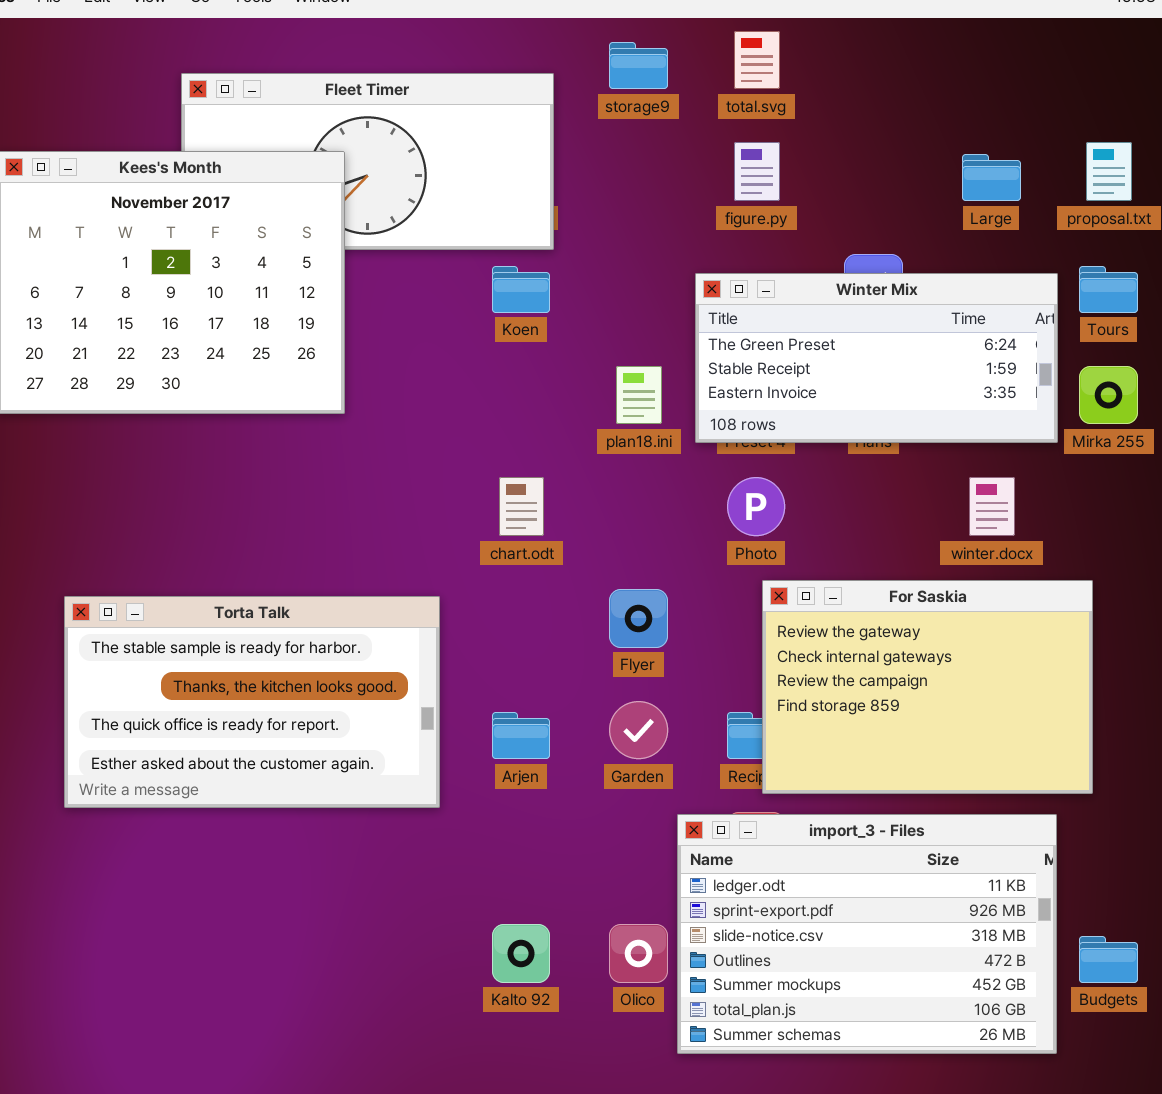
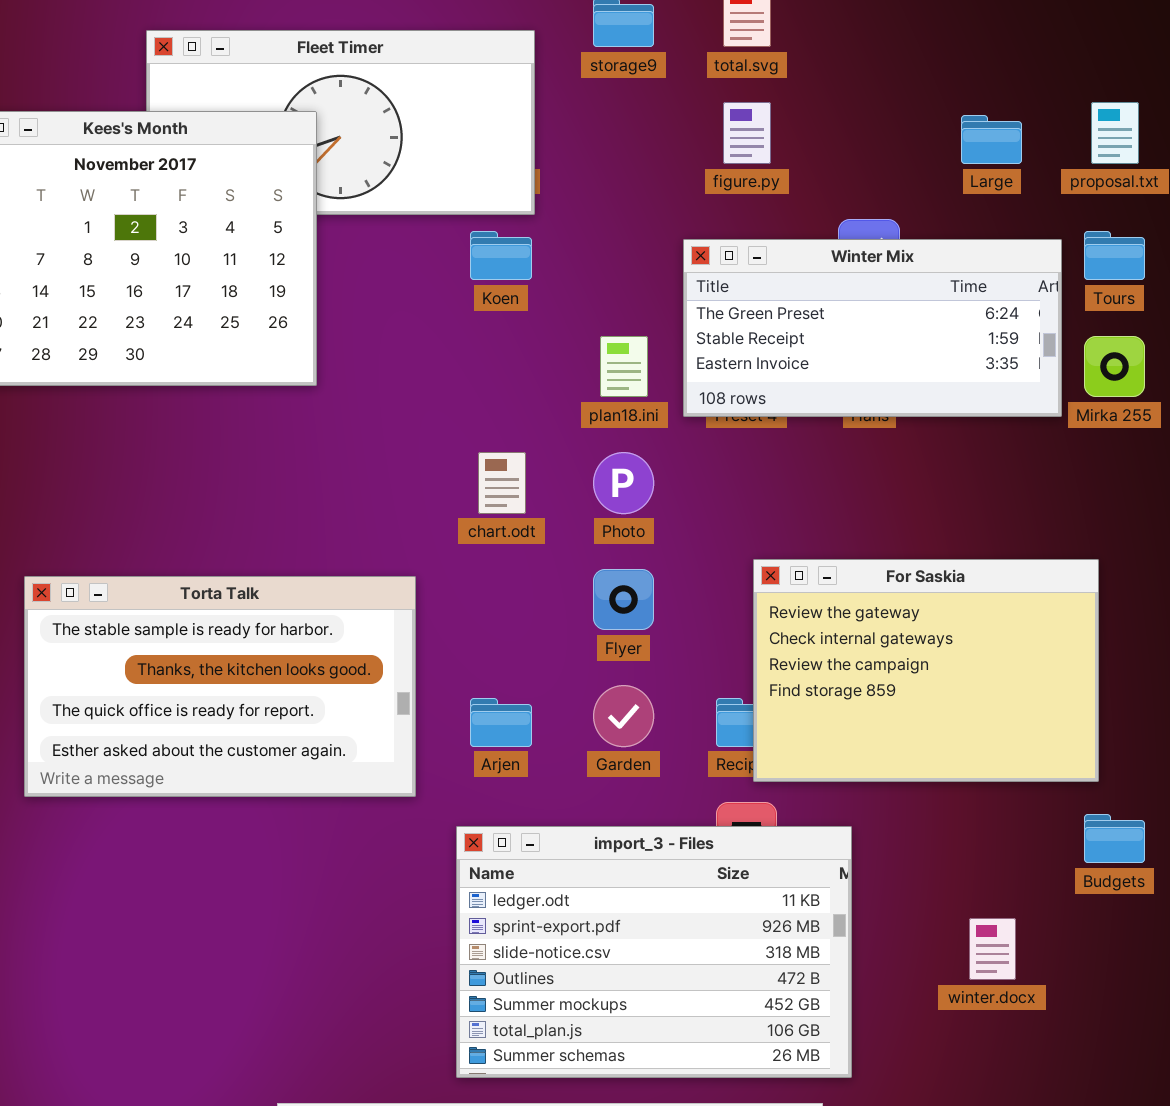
Photo: [727,477,785,536] -> [593,452,654,514], moved
winter.docx: [969,477,1015,536] -> [969,918,1016,980], moved
import_3 - Files: [677,814,1057,1054] -> [456,826,852,1078], moved
Budgets: [1079,936,1138,983] -> [1084,814,1145,863], moved

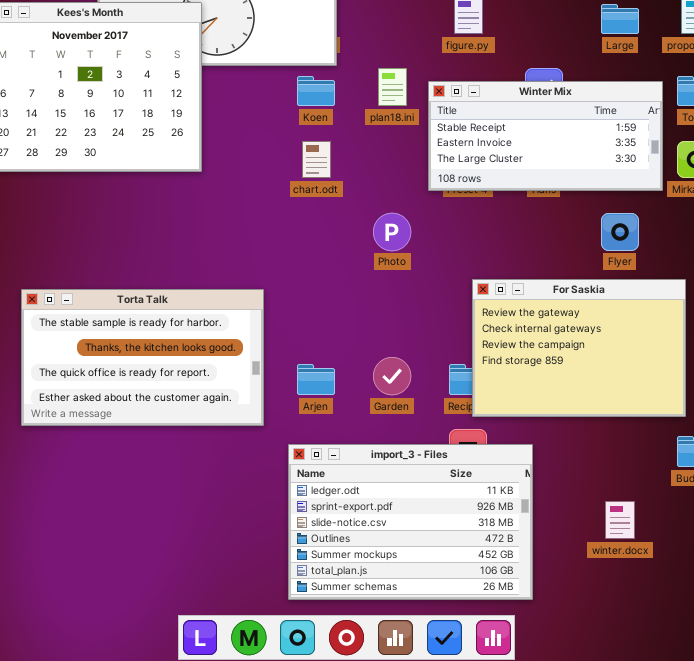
Winter Mix: [683,239,1062,417] -> [428,81,663,191], scrolled down 1 row
plan18.ini: [600,336,648,397] -> [378,68,407,106], moved
chart.odt: [478,452,526,514] -> [302,141,331,178], moved
Flyer: [593,569,654,630] -> [601,213,639,251], moved

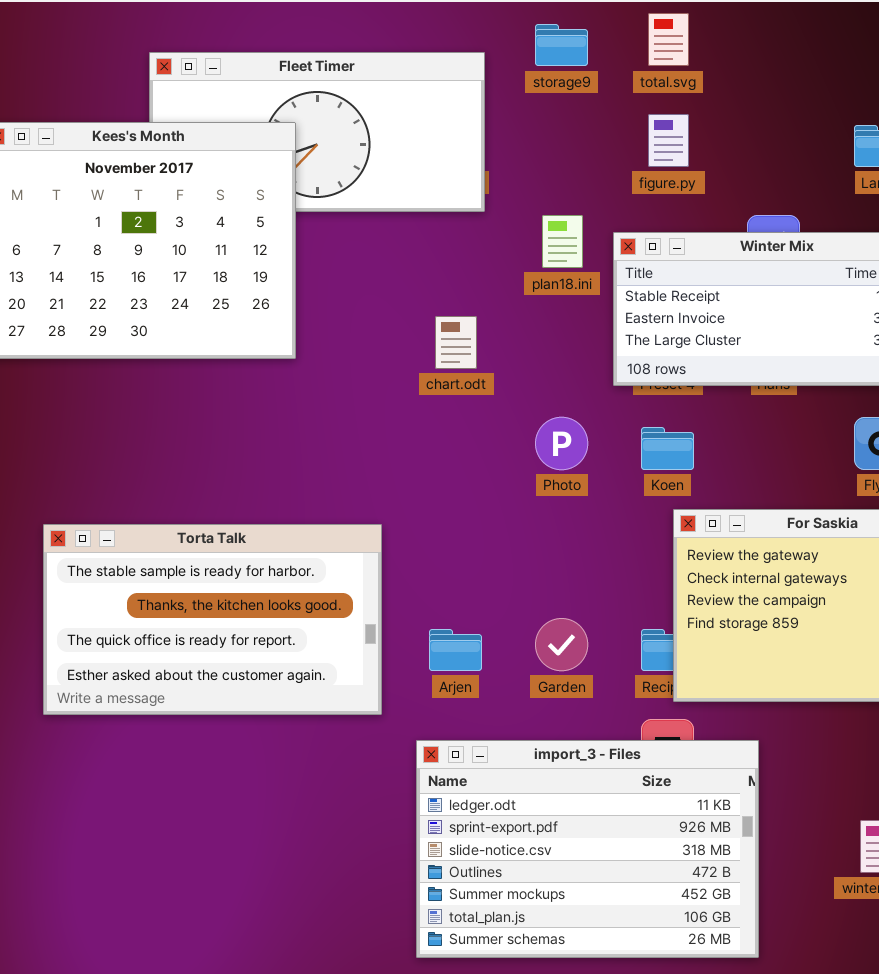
Koen: [297,76,335,106] -> [641,427,694,470], moved

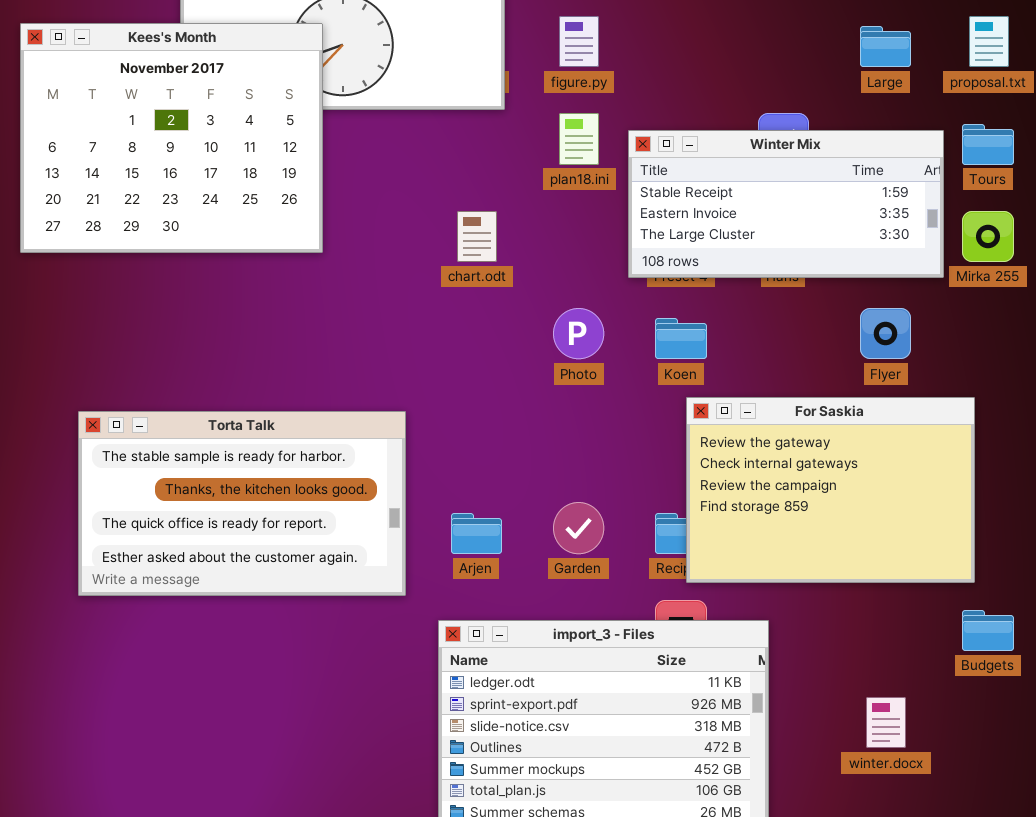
figure.py: [648,114,689,167] -> [559,16,599,67], moved

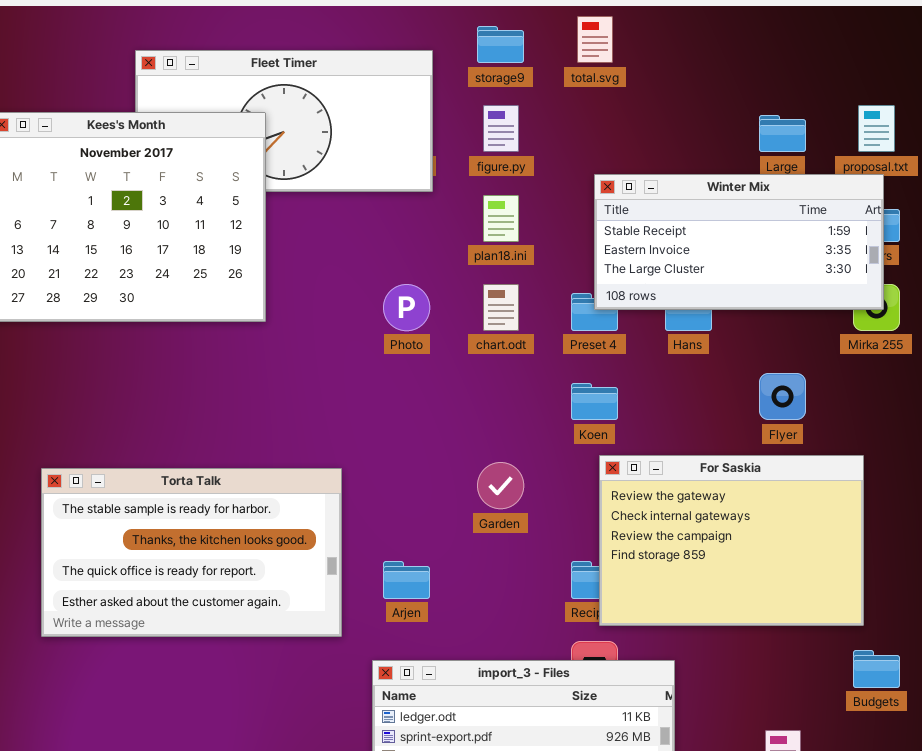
Winter Mix: [628,130,944,278] -> [594,174,884,310], moved
chart.odt: [457,211,497,262] -> [483,284,519,331], moved
Photo: [553,308,604,359] -> [383,284,430,331], moved
Garden: [553,502,604,554] -> [477,462,524,509], moved

